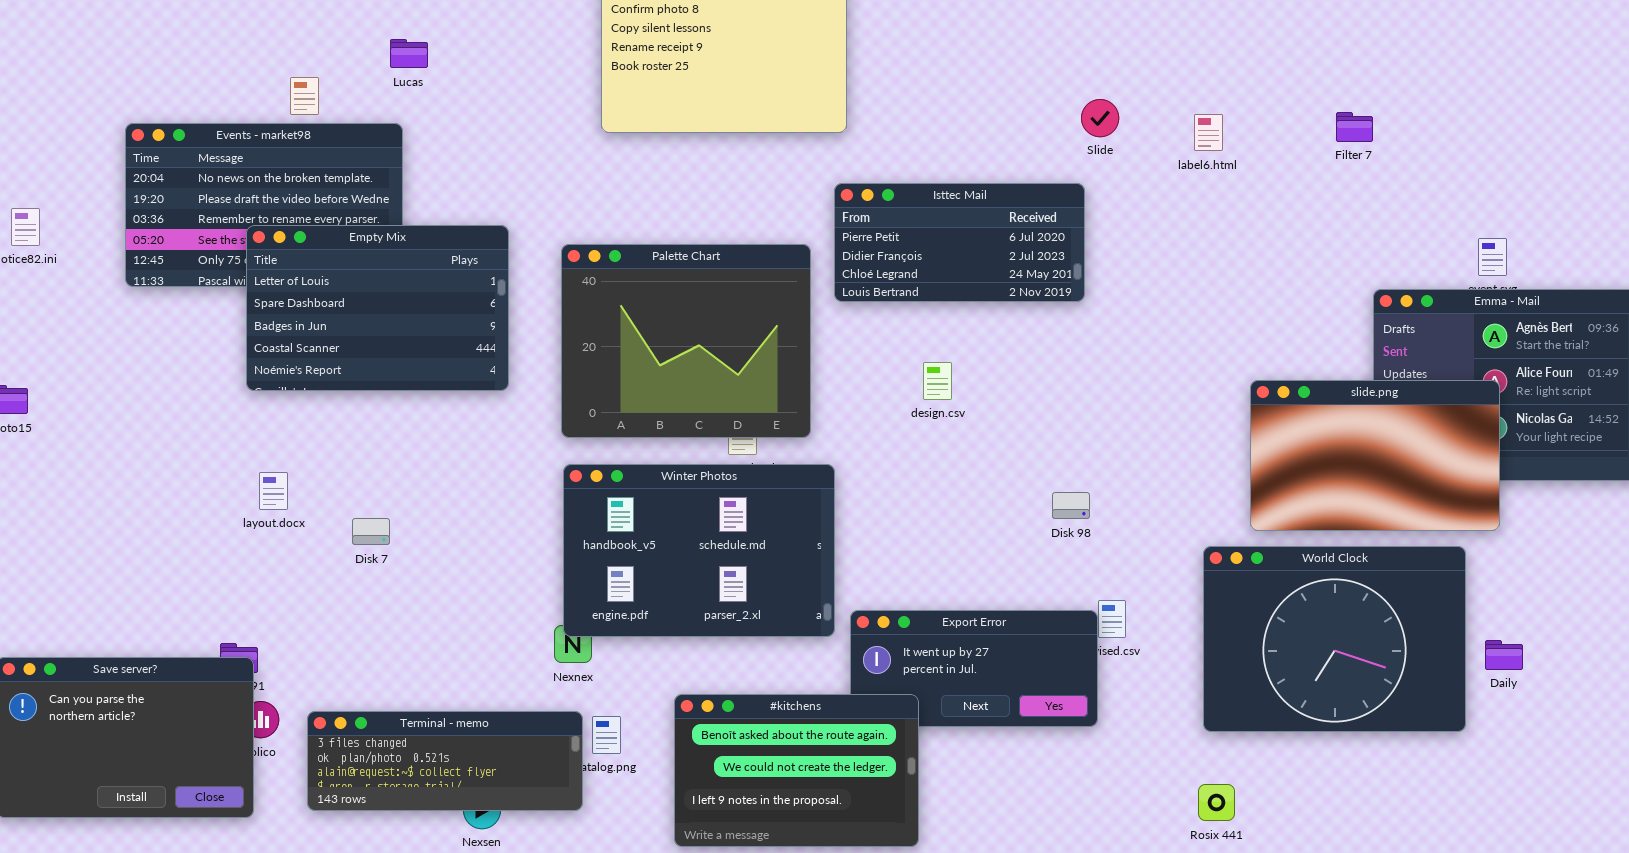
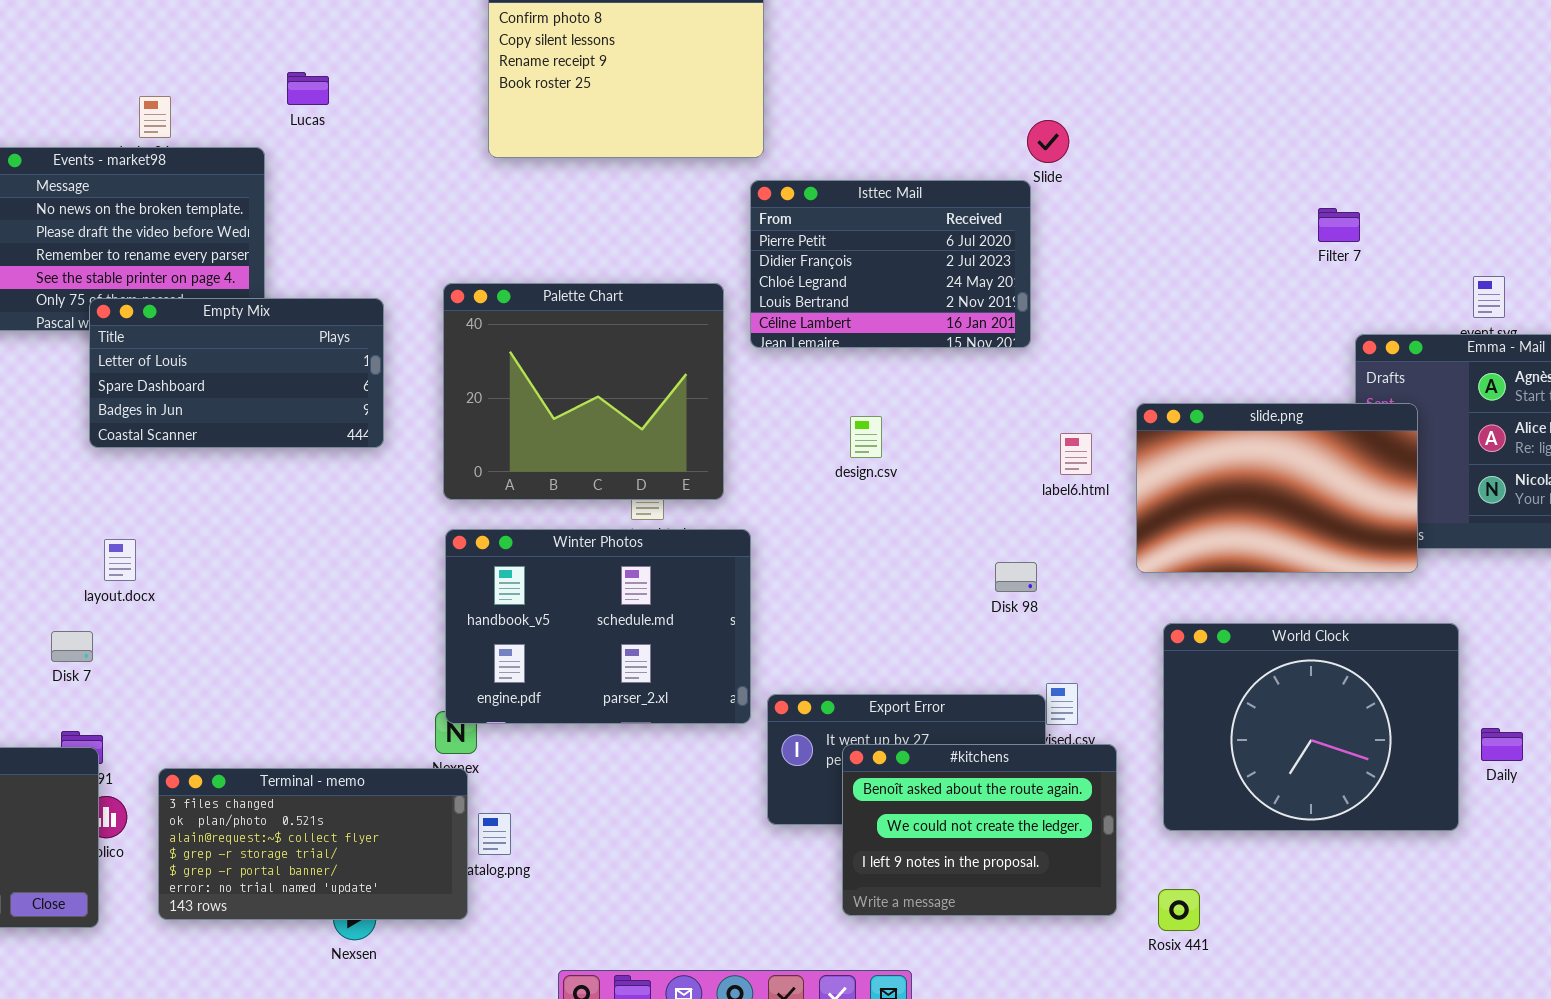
Lucas: [390,39,428,68] -> [287,72,329,105], moved
Filter 7: [1336,112,1373,142] -> [1318,208,1360,242], moved
label6.html: [1194,114,1223,151] -> [1060,433,1092,475], moved
Isttec Mail: [834,183,1085,302] -> [750,180,1031,348], resized
Empty Mix: [246,225,509,391] -> [89,298,384,448], resized
slide.png: [1250,380,1500,531] -> [1136,403,1418,573], moved
Disk 7: [352,518,390,545] -> [51,631,93,662], moved
#kitchens: [674,694,919,847] -> [842,744,1117,916], moved
Terminal - memo: [307,711,583,811] -> [158,768,468,920], resized

